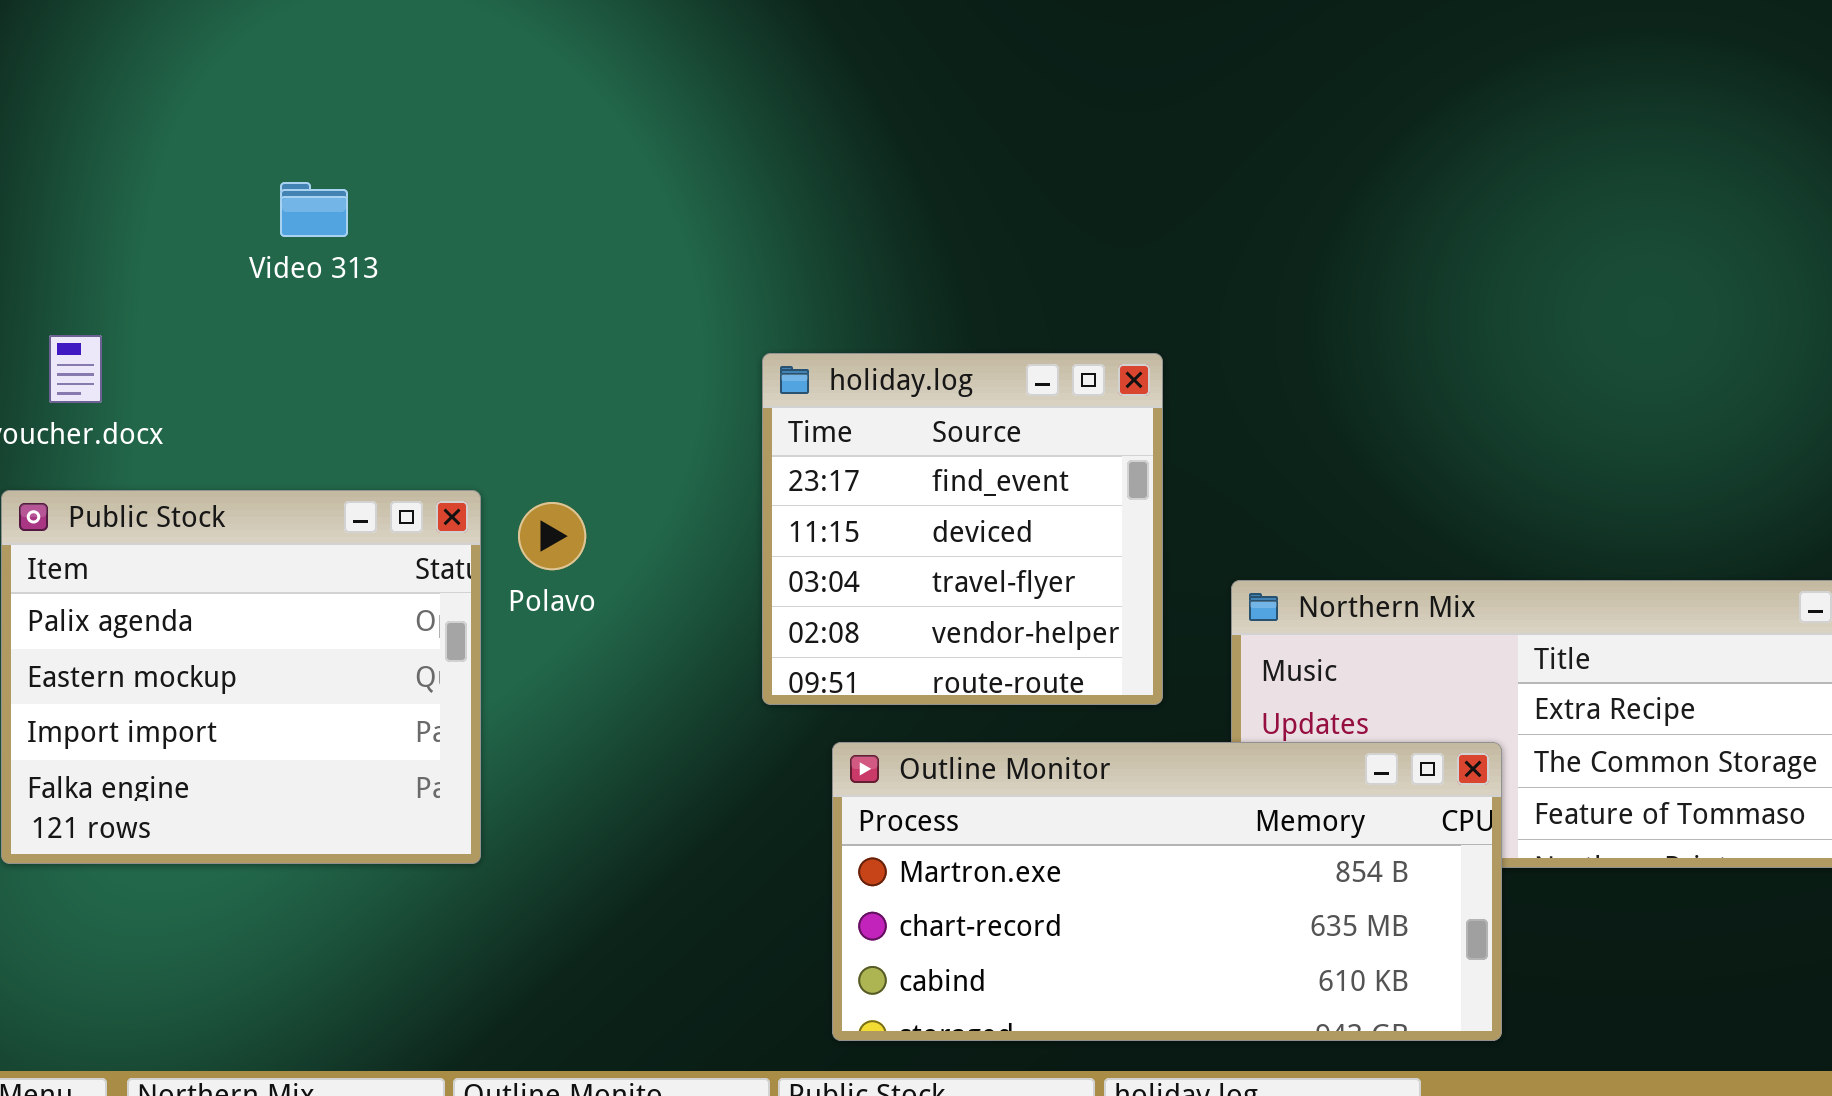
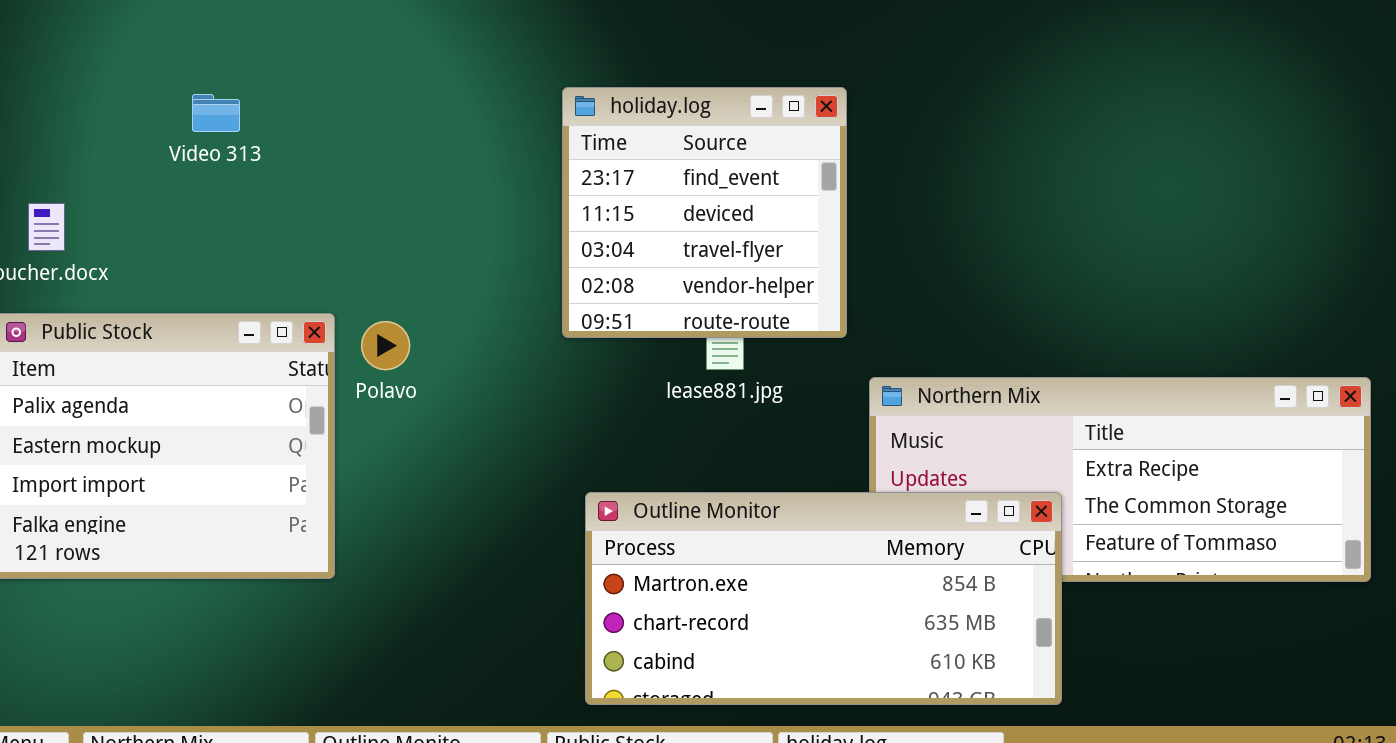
holiday.log: [762,353,1163,705] -> [562,87,847,338], moved

